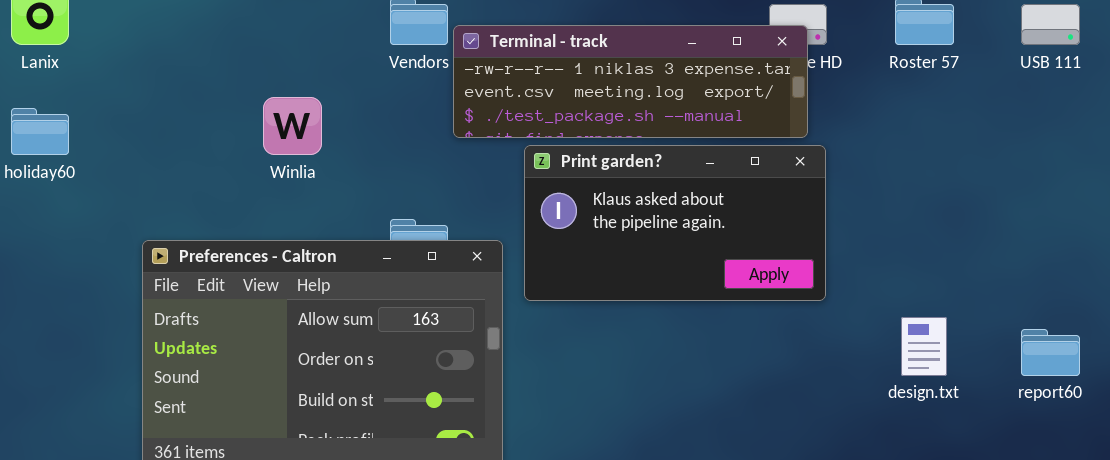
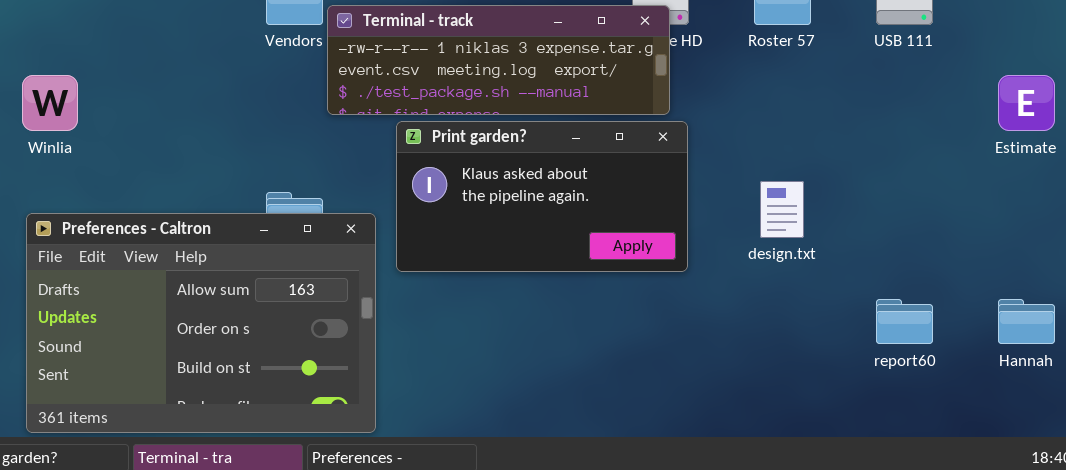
Winlia: [263,97,322,155] -> [22,75,78,131], moved
design.txt: [901,317,947,376] -> [760,181,804,238], moved

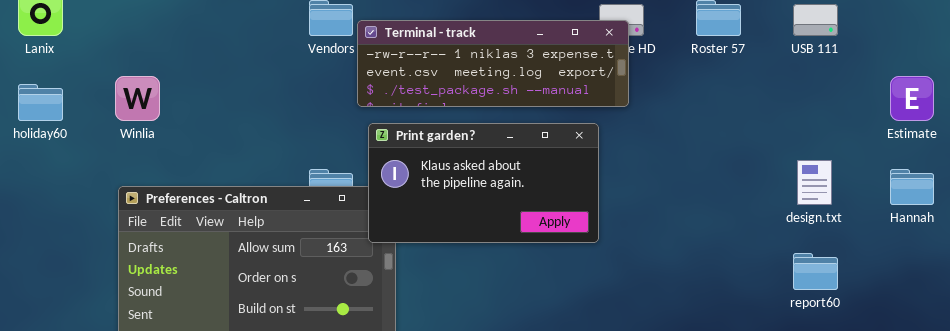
Print garden?: [396,121,688,272] -> [368,123,599,243], moved
design.txt: [760,181,804,238] -> [797,160,832,205], moved
Hannah: [998,299,1055,344] -> [890,169,934,205], moved

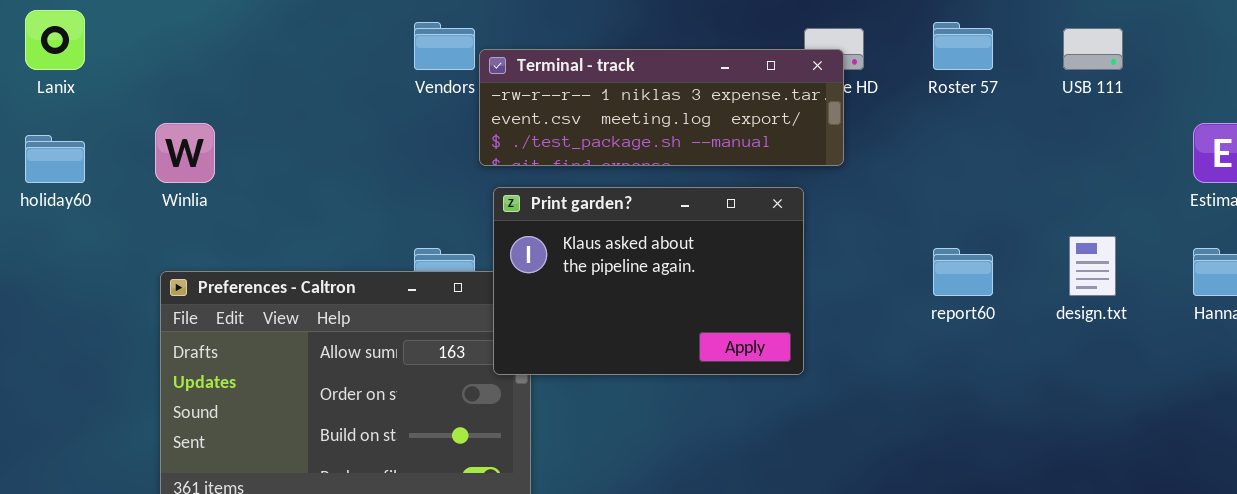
Print garden?: [368,123,599,243] -> [493,187,804,375], resized
report60: [793,253,838,290] -> [933,248,993,296], moved

